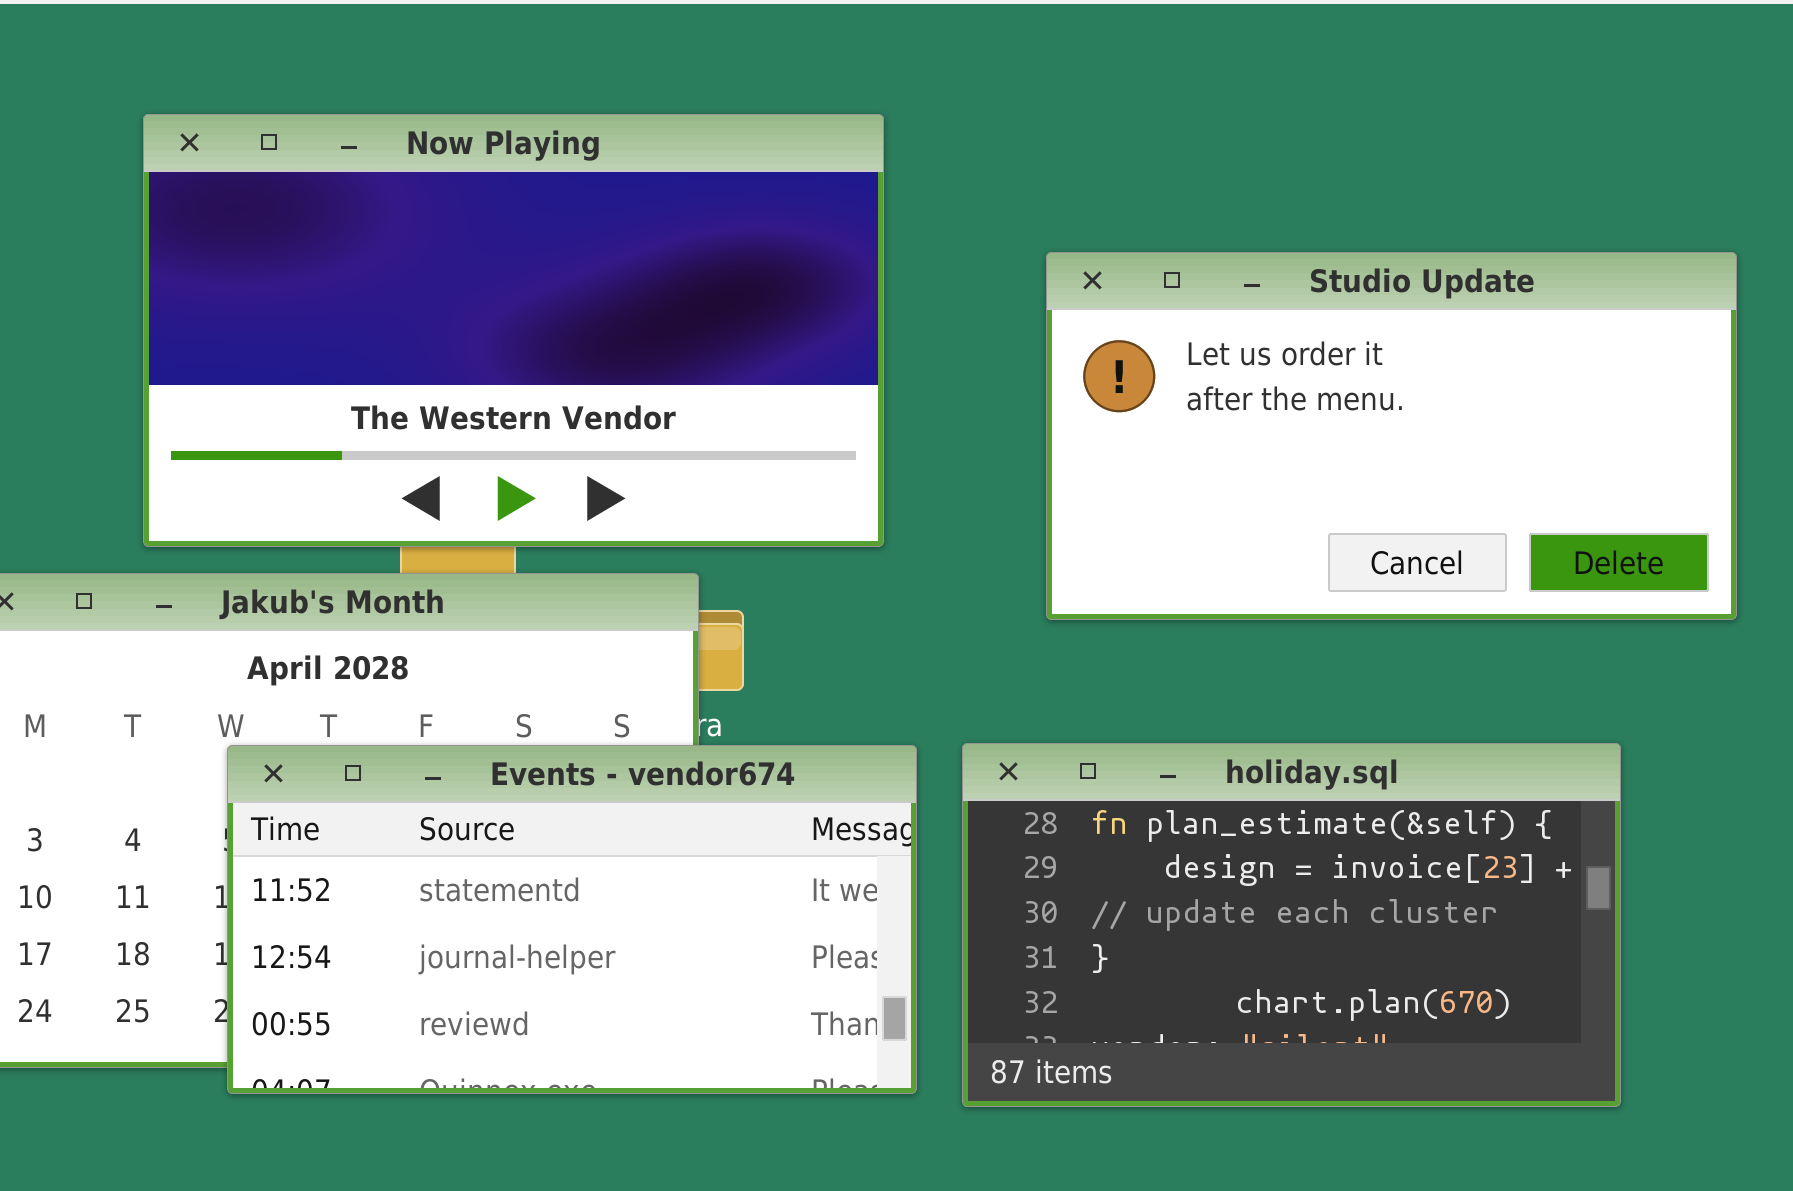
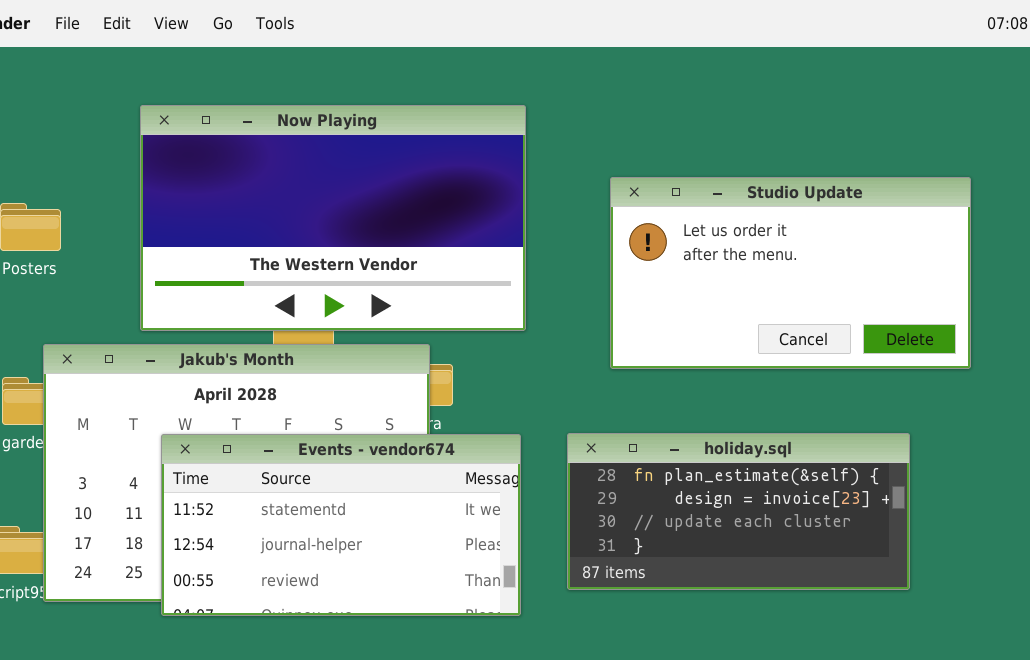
holiday.sql: [962,743,1621,1107] -> [567,433,910,590], resized
Events - vendor674: [227,745,917,1094] -> [161,434,521,616], moved

